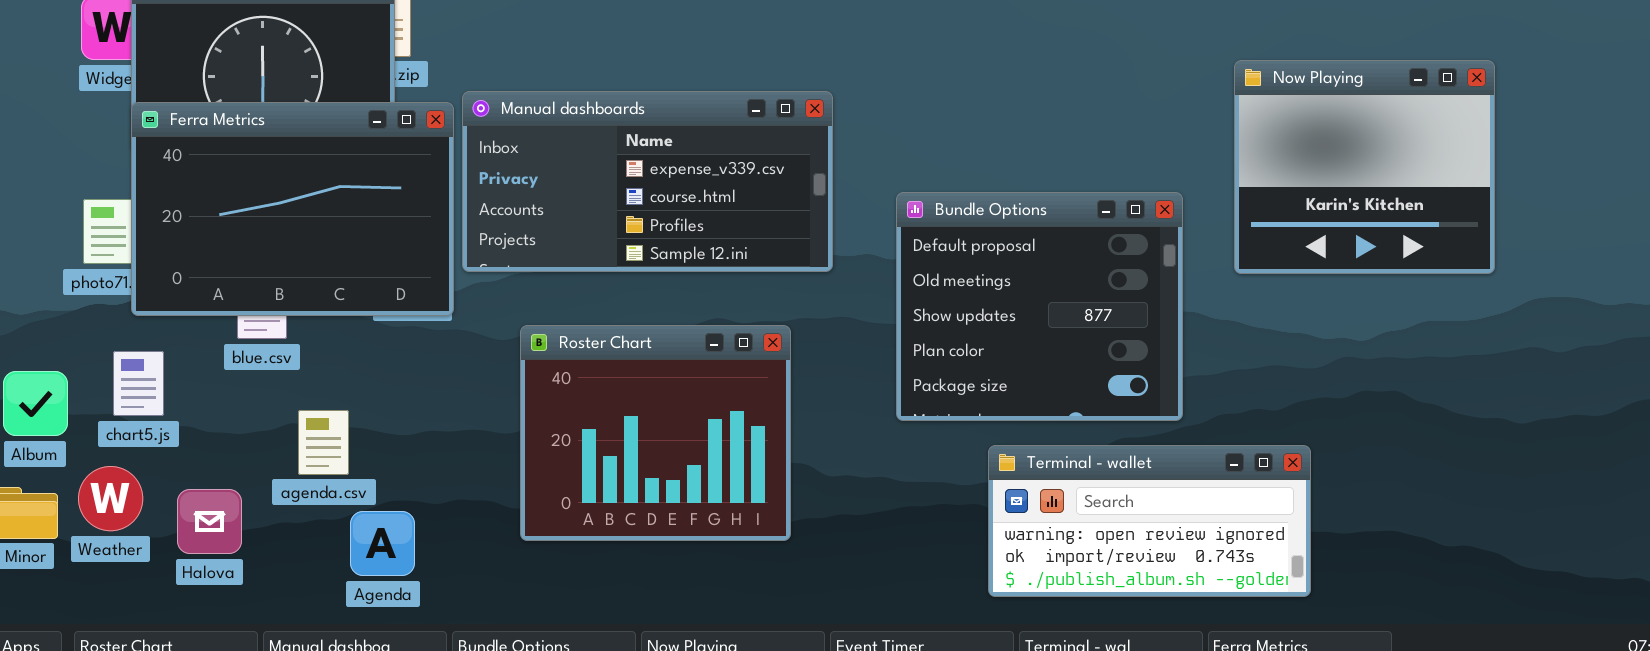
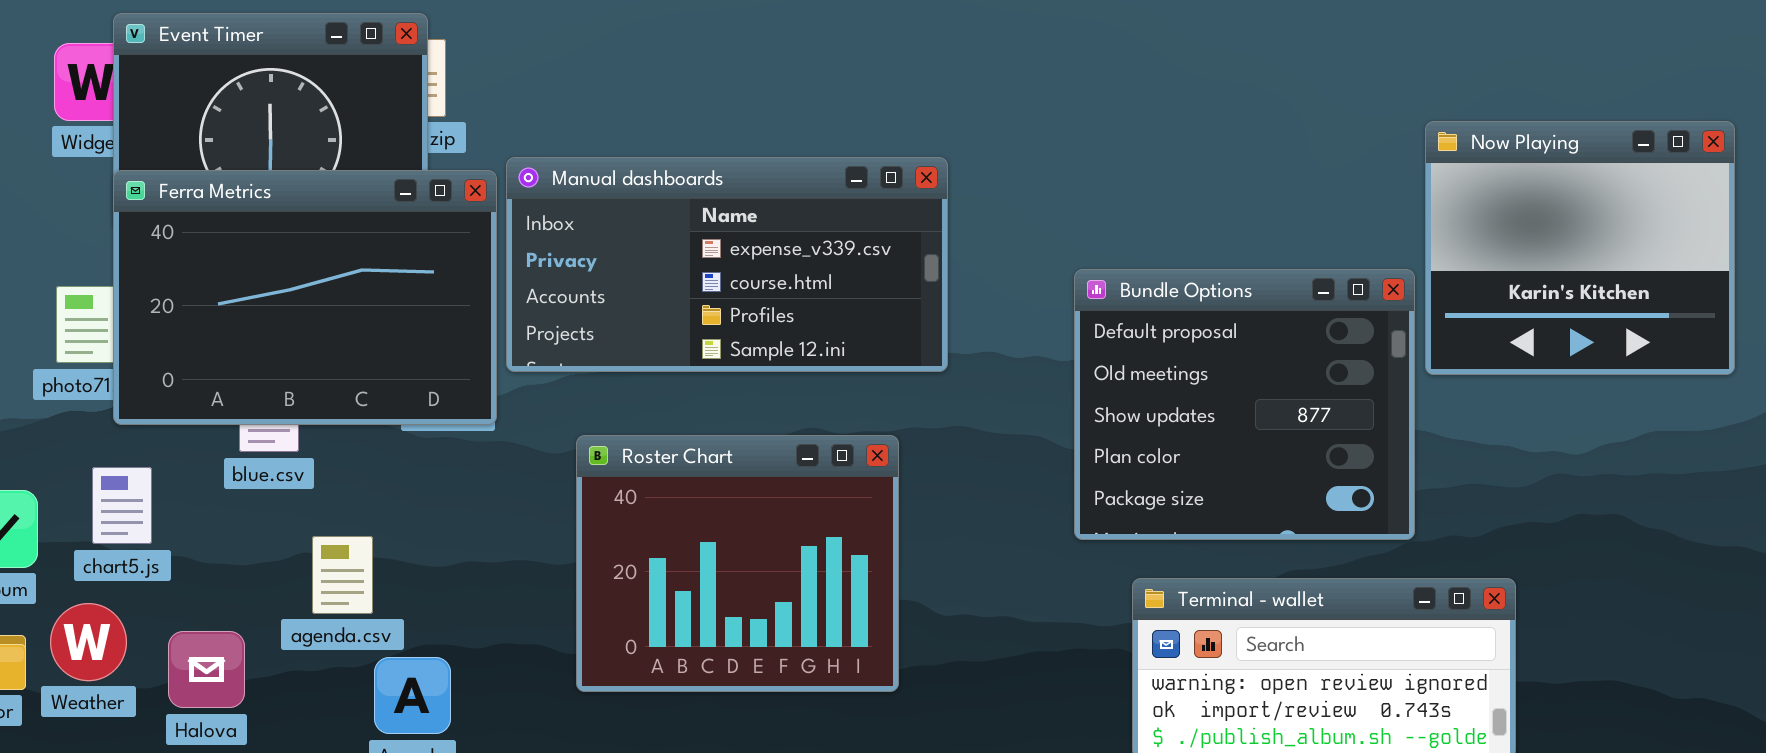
Bundle Options: [896,192,1183,421] -> [1074,269,1415,540], moved

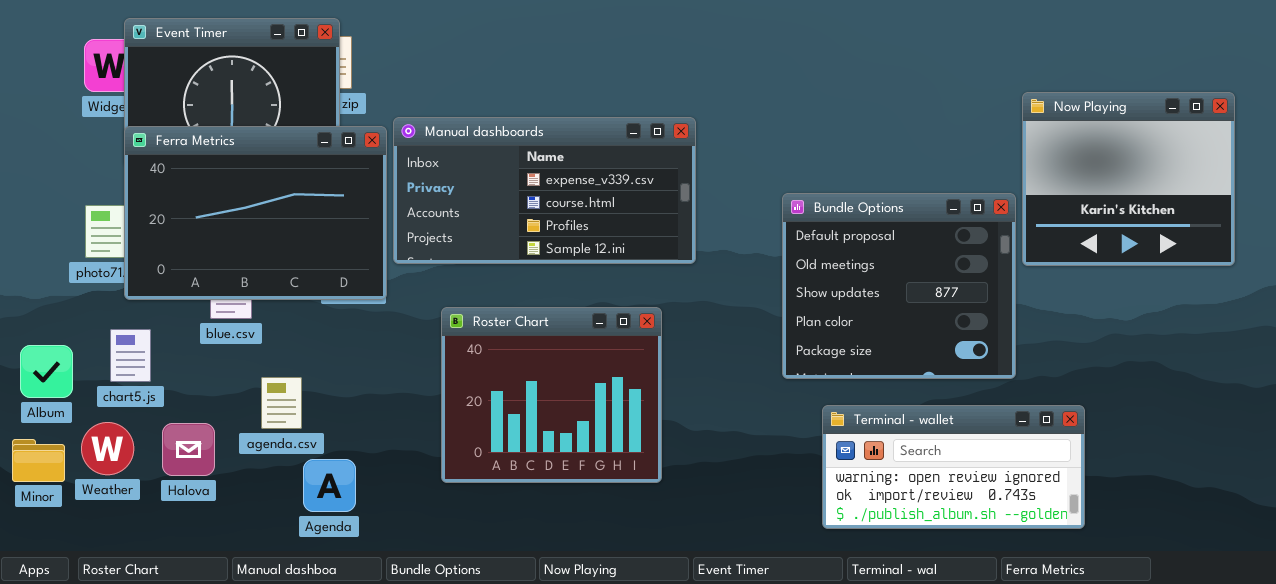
Halova: [168,631,245,708] -> [162,423,215,476], moved

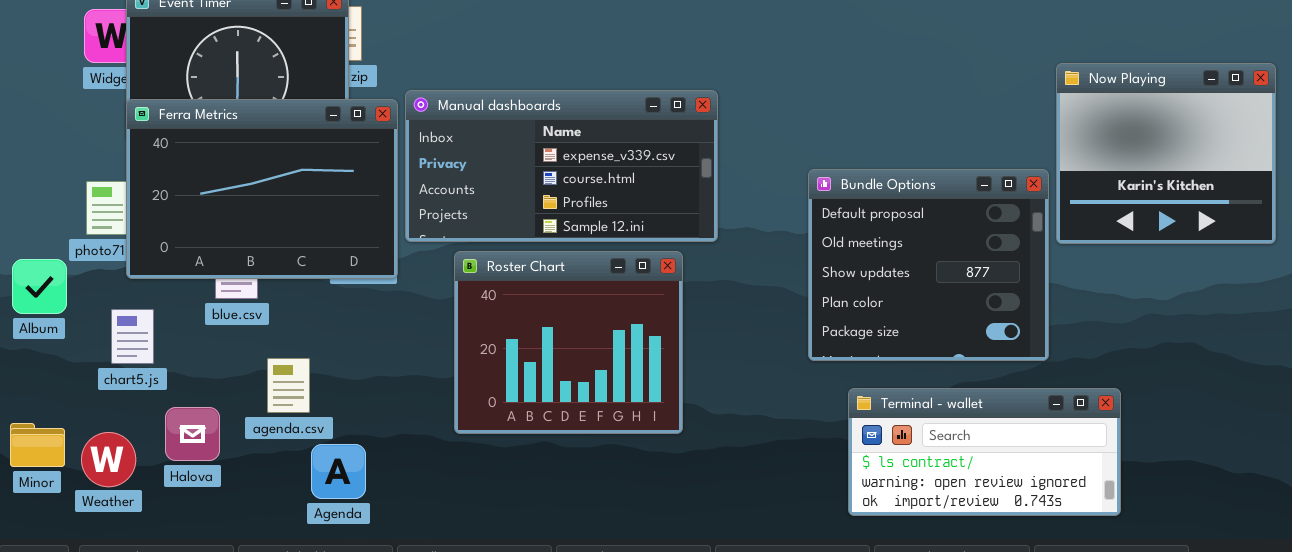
Roster Chart: [441,307,662,483] -> [454,251,683,434], moved
Album: [20,345,73,398] -> [12,259,67,314], moved
Terminal - wallet: [822,405,1085,529] -> [848,388,1121,516], scrolled up 1 row
Weather: [81,422,134,475] -> [81,432,136,487], moved

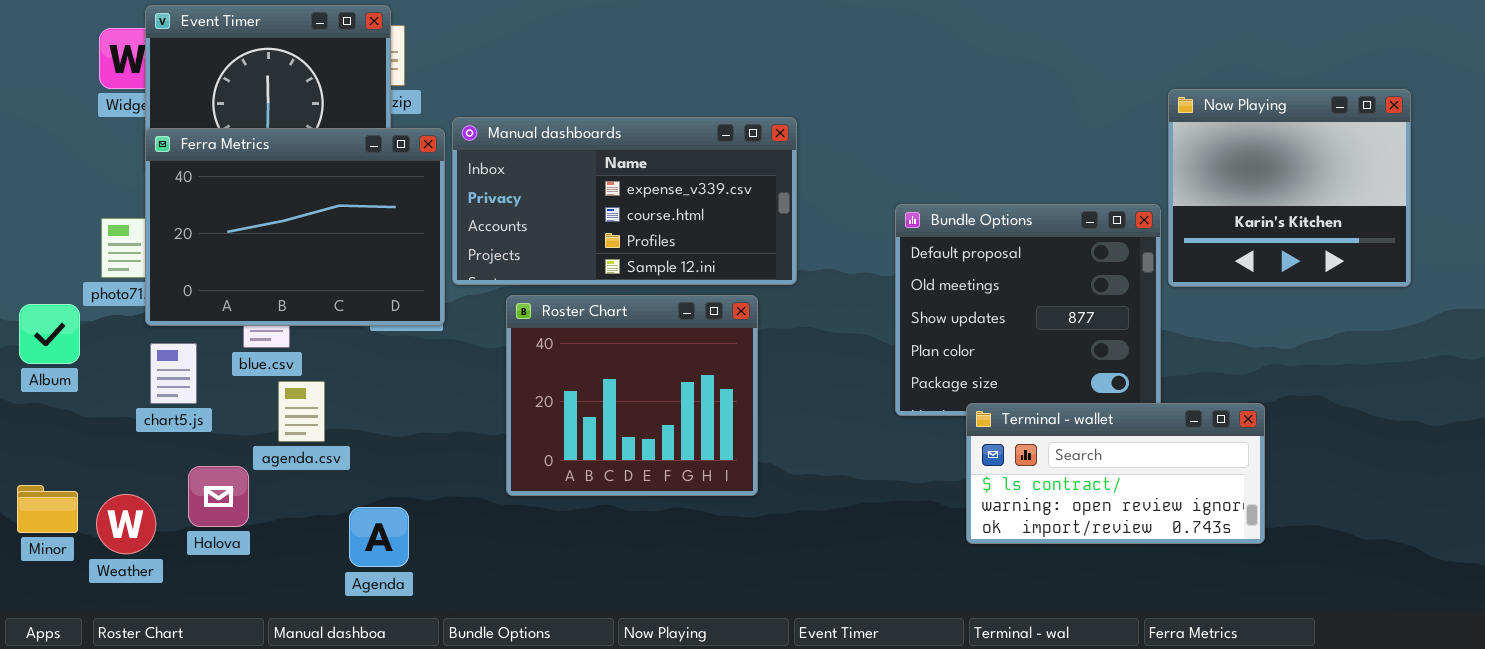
chart5.js: [111,309,154,364] -> [150,343,197,404], moved
agenda.csv: [267,358,310,413] -> [278,381,325,442], moved
Terminal - wallet: [848,388,1121,516] -> [966,403,1265,544], moved

